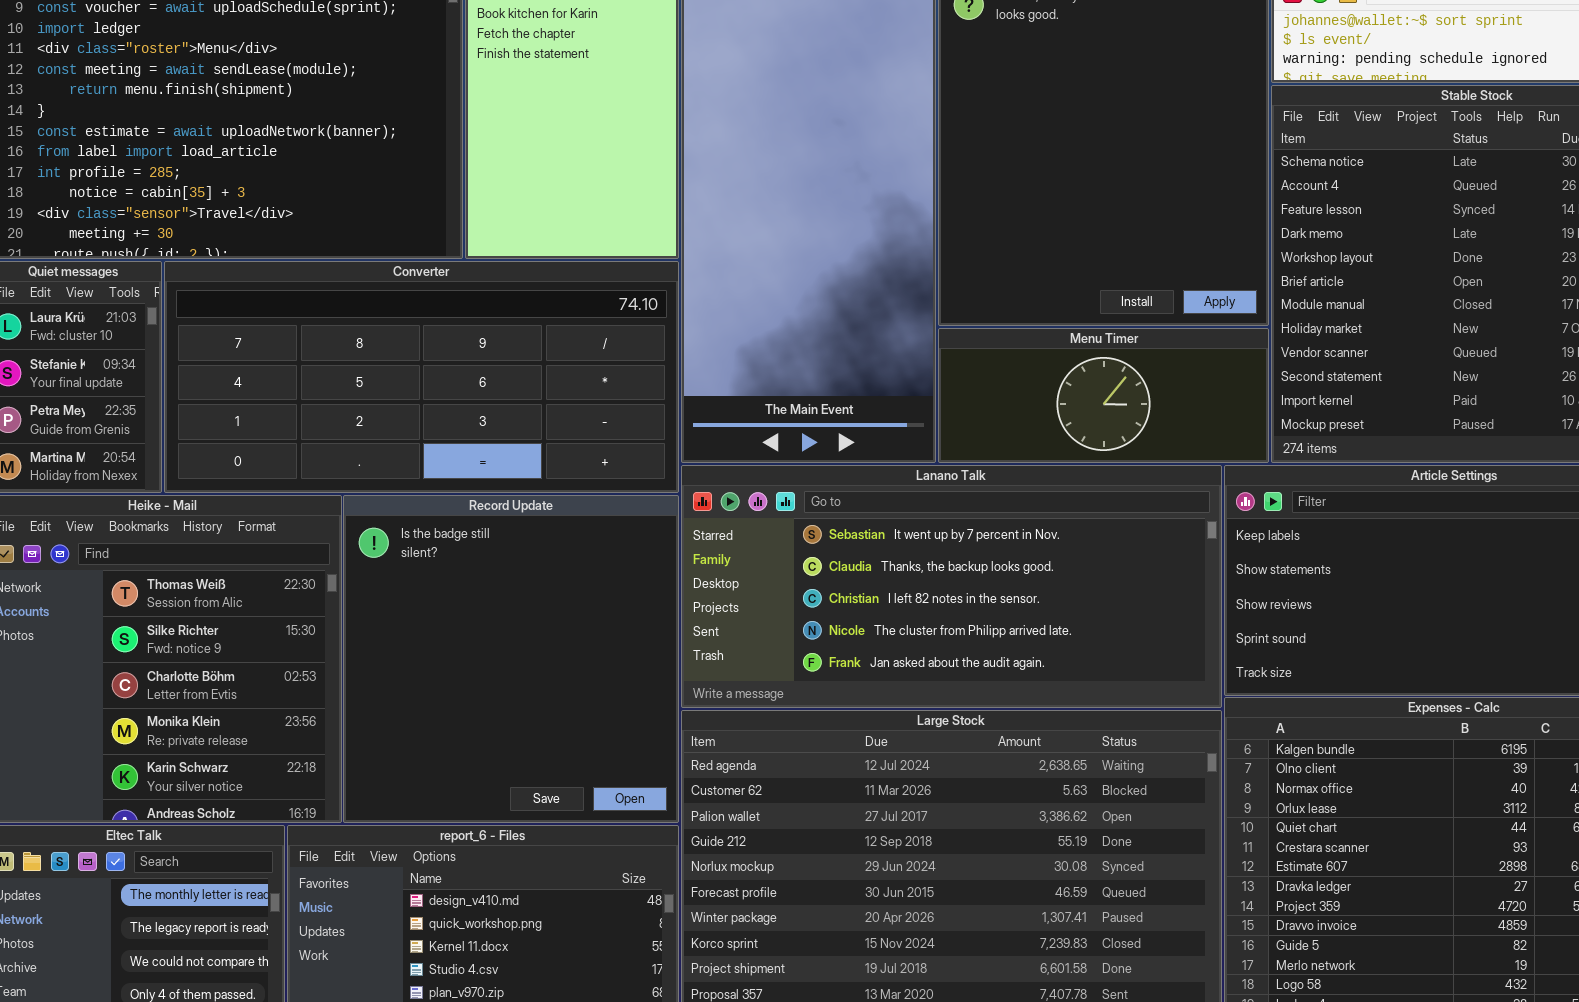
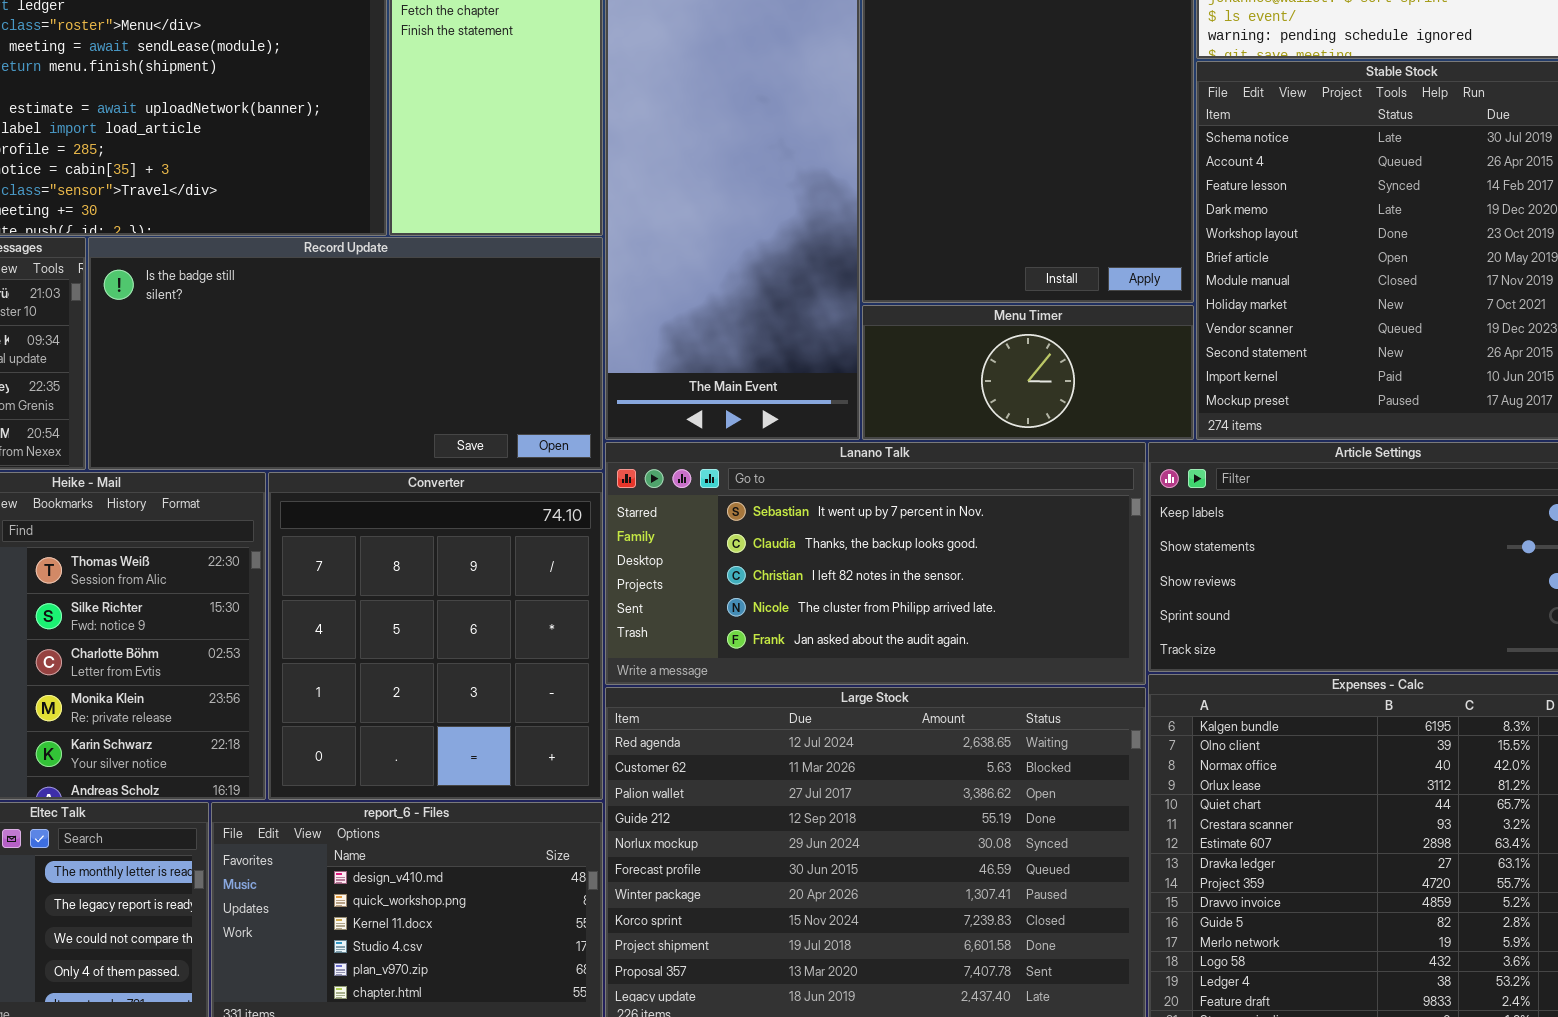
Converter: [164,261,679,493] -> [268,472,603,800], moved, resized
Record Update: [343,495,679,823] -> [88,237,603,470], moved, resized

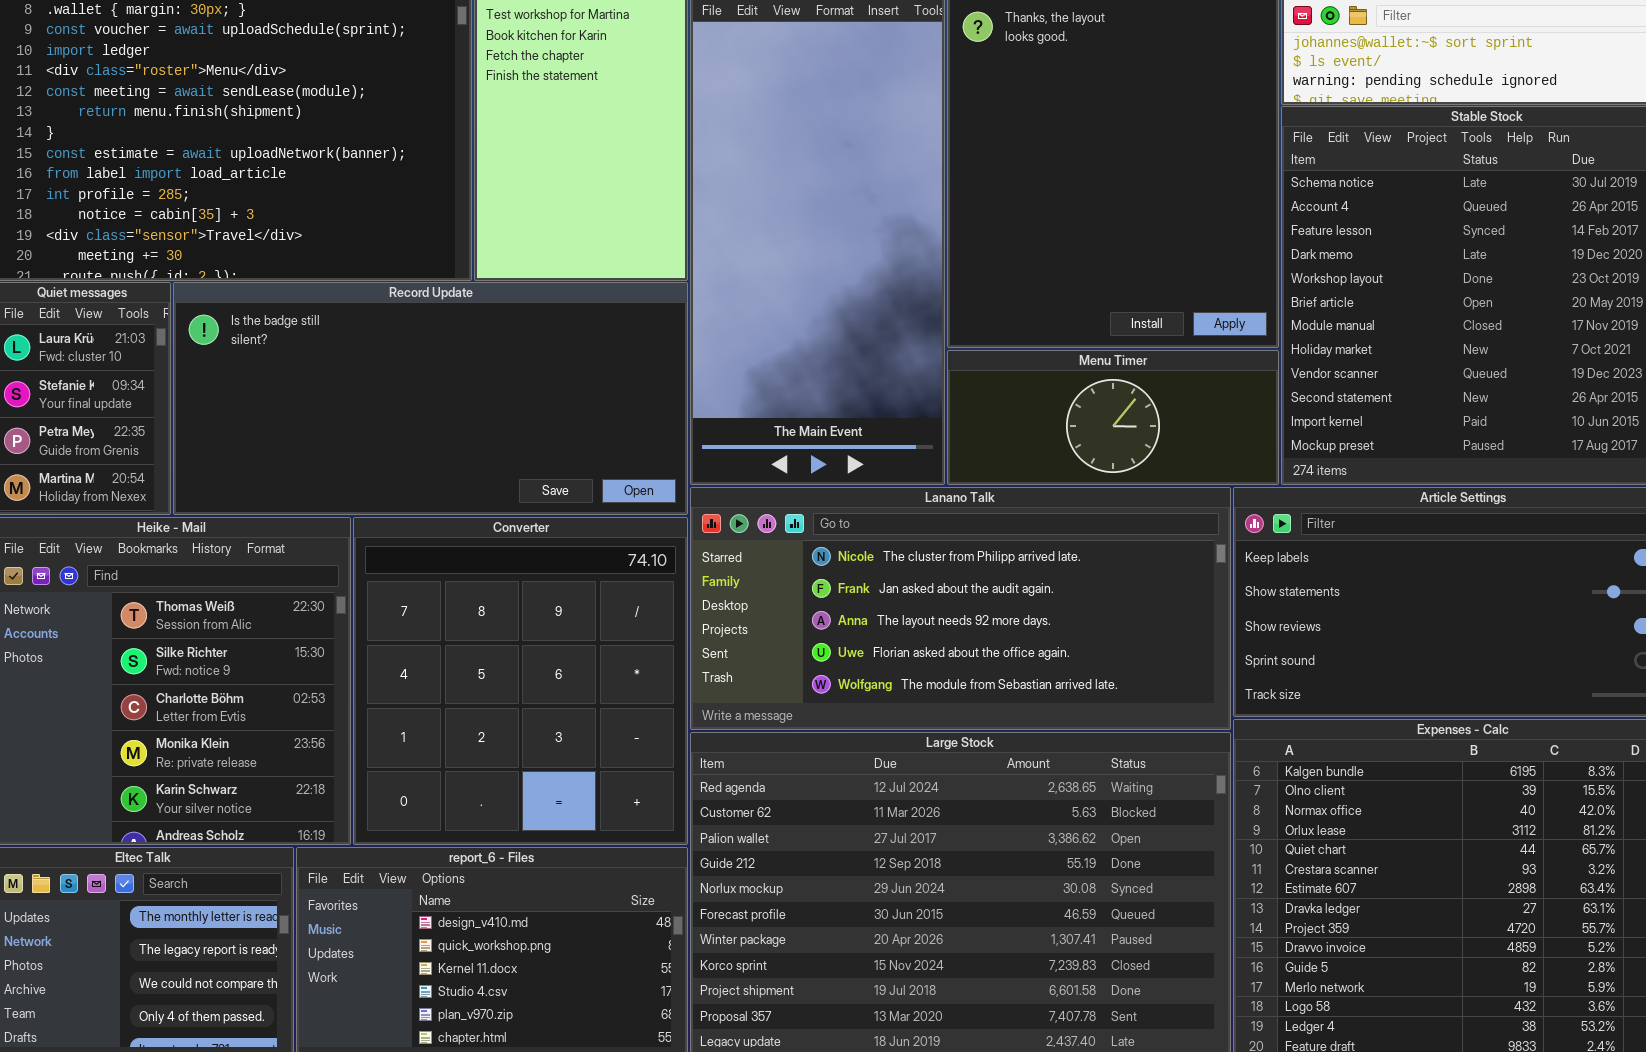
Lanano Talk: [605,442,1146,685] -> [690,487,1231,730], scrolled down 3 rows

